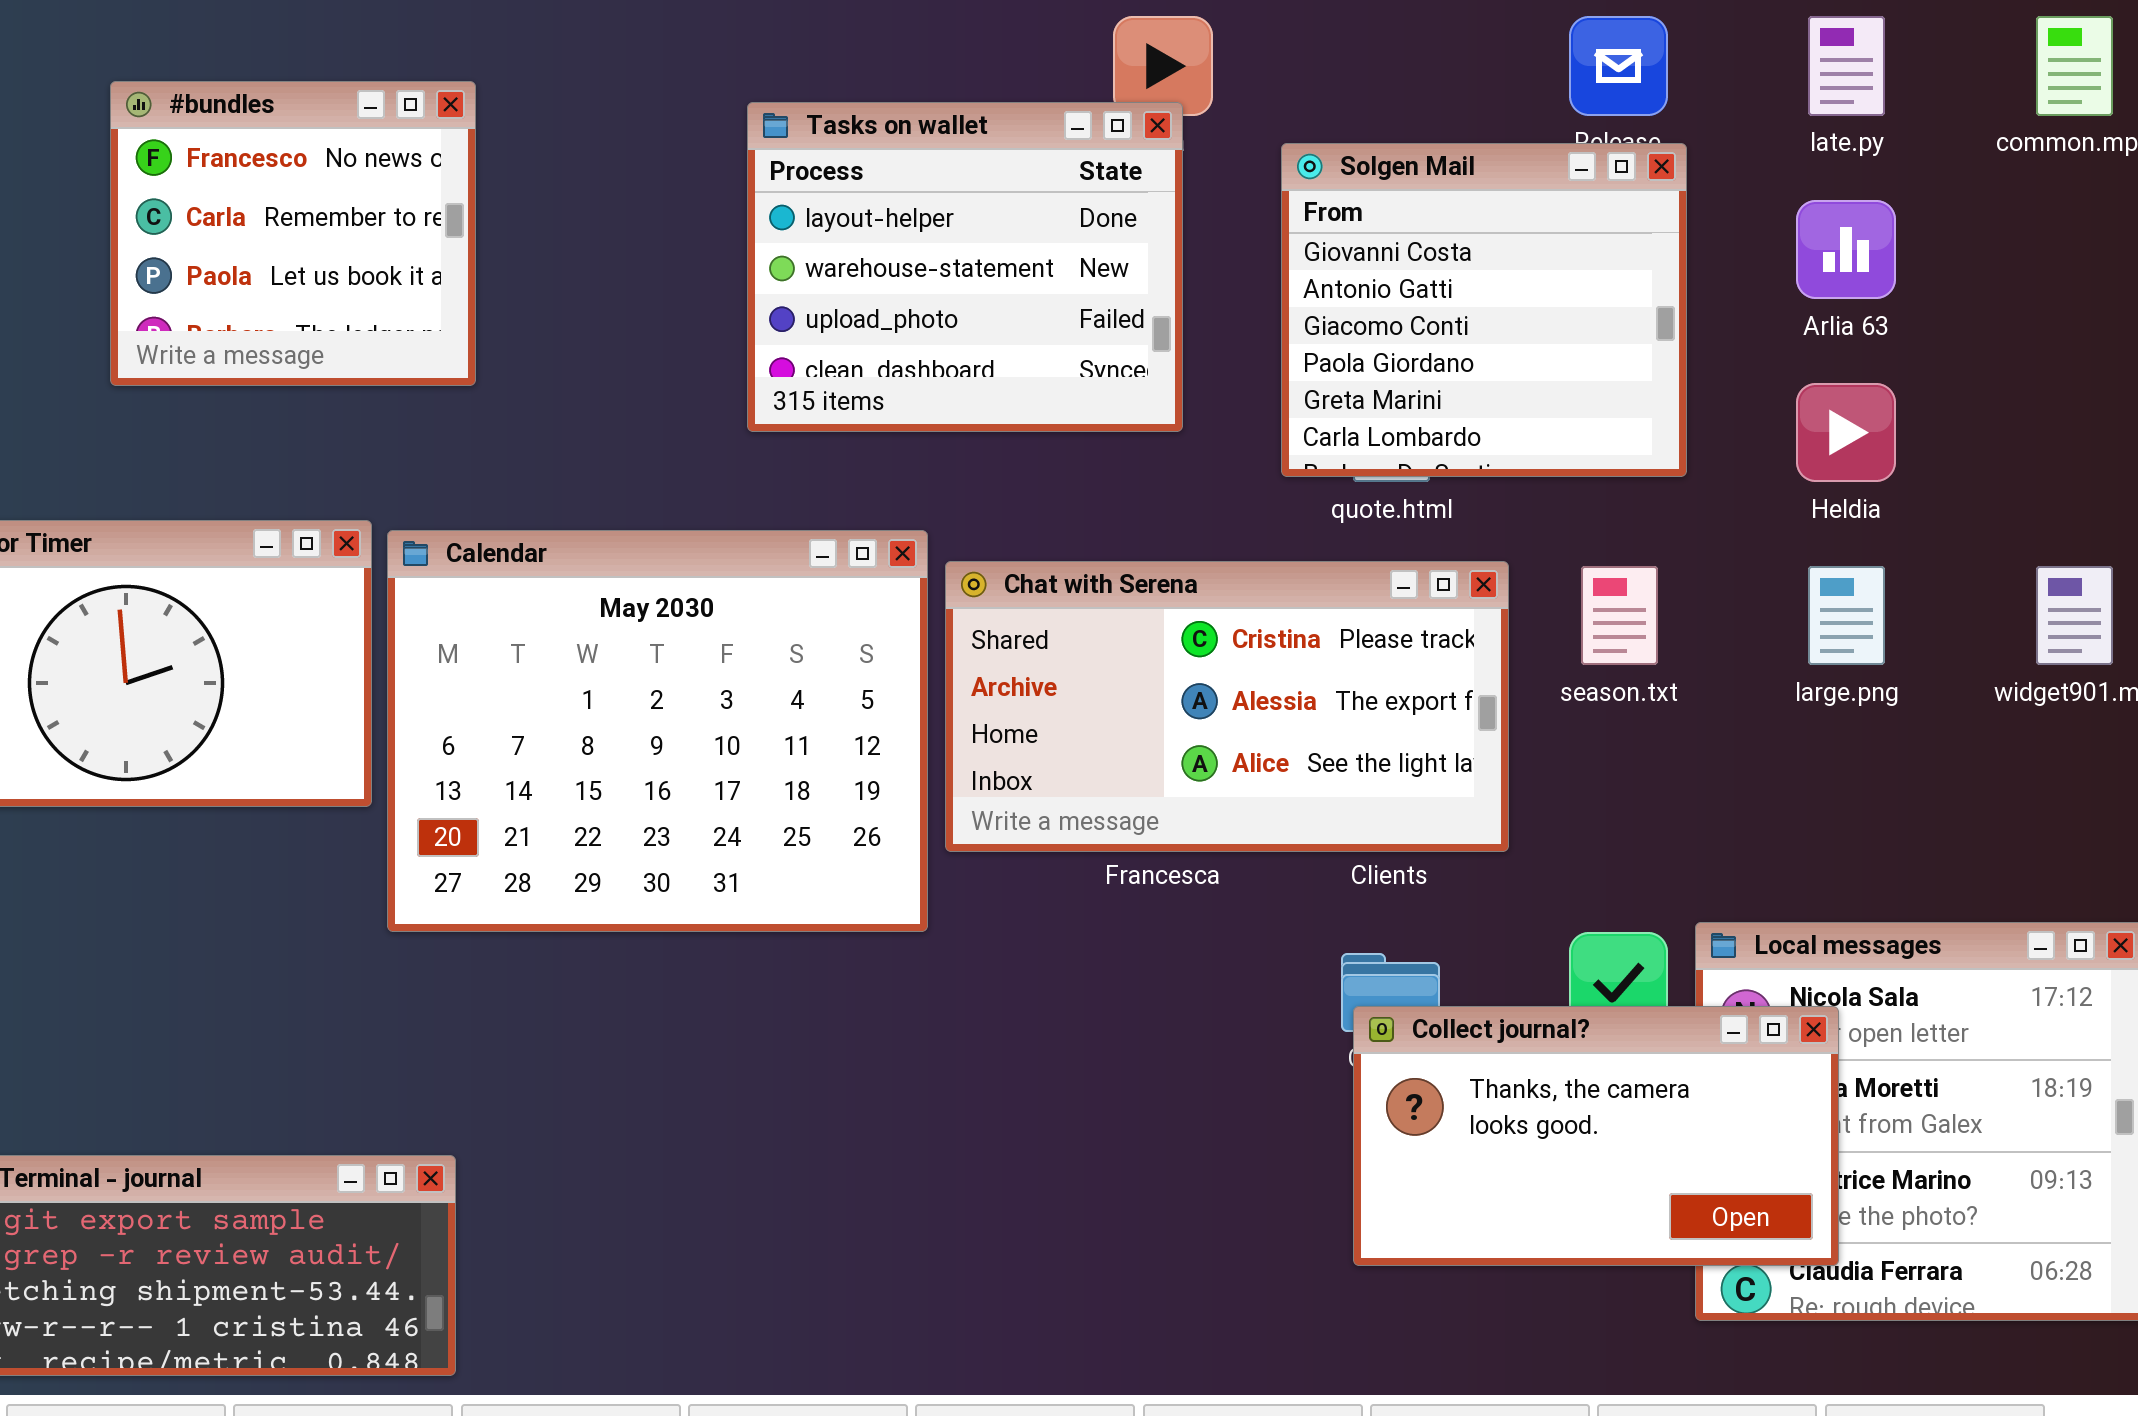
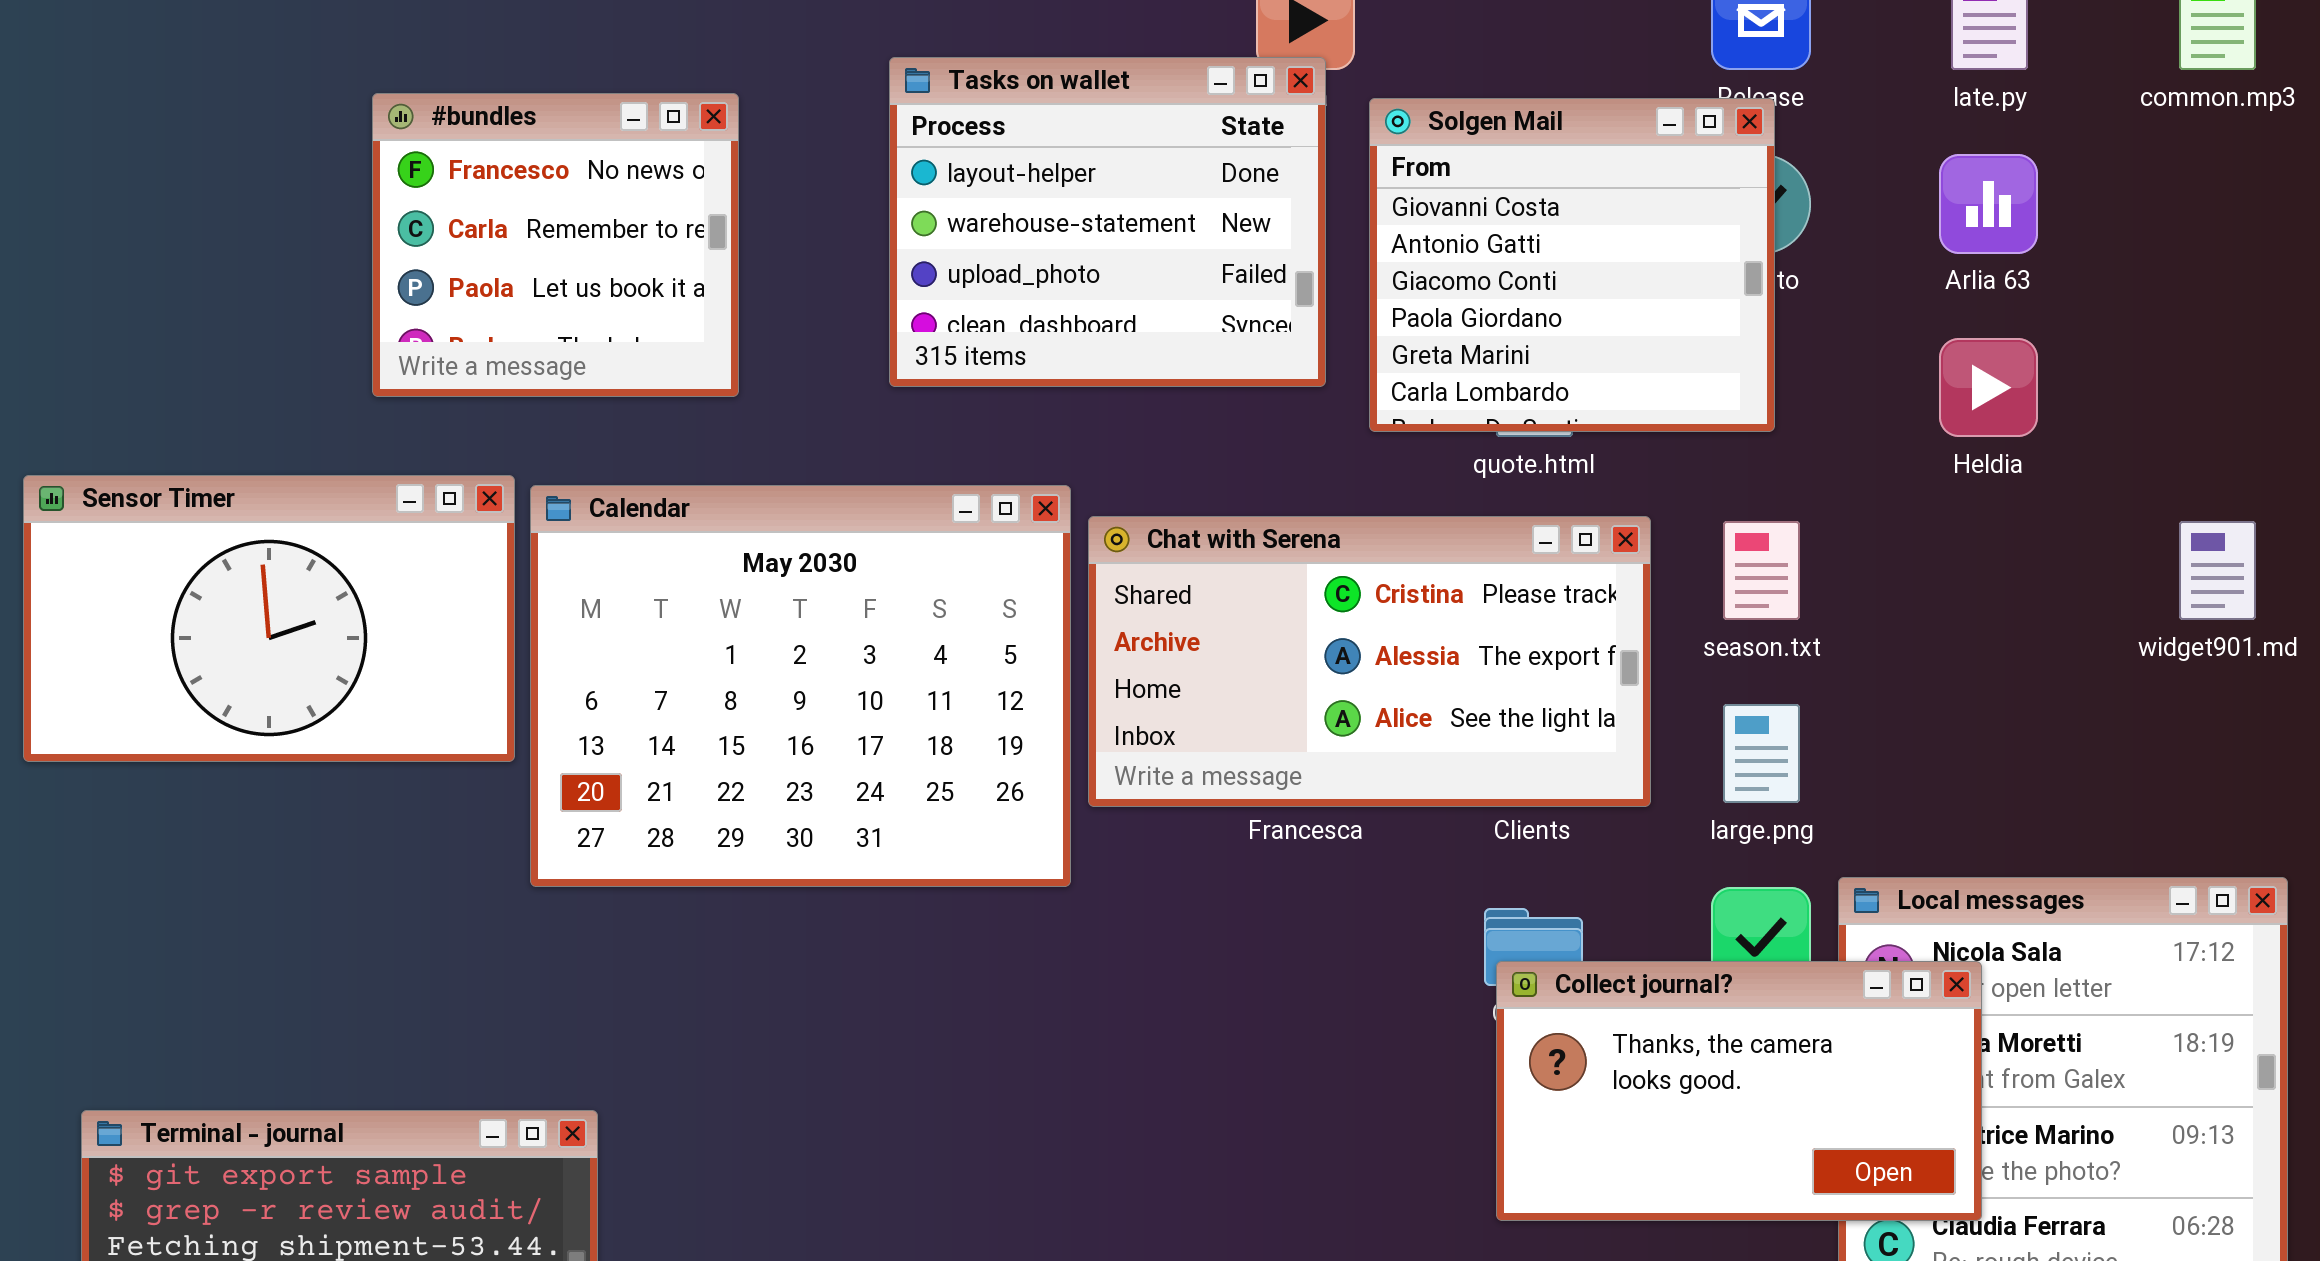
#bundles: [110,81,476,386] -> [372,93,739,397], moved
Solgen Mail: [1281,143,1687,477] -> [1369,98,1775,432], moved
large.png: [1808,566,1885,665] -> [1723,704,1800,803], moved

